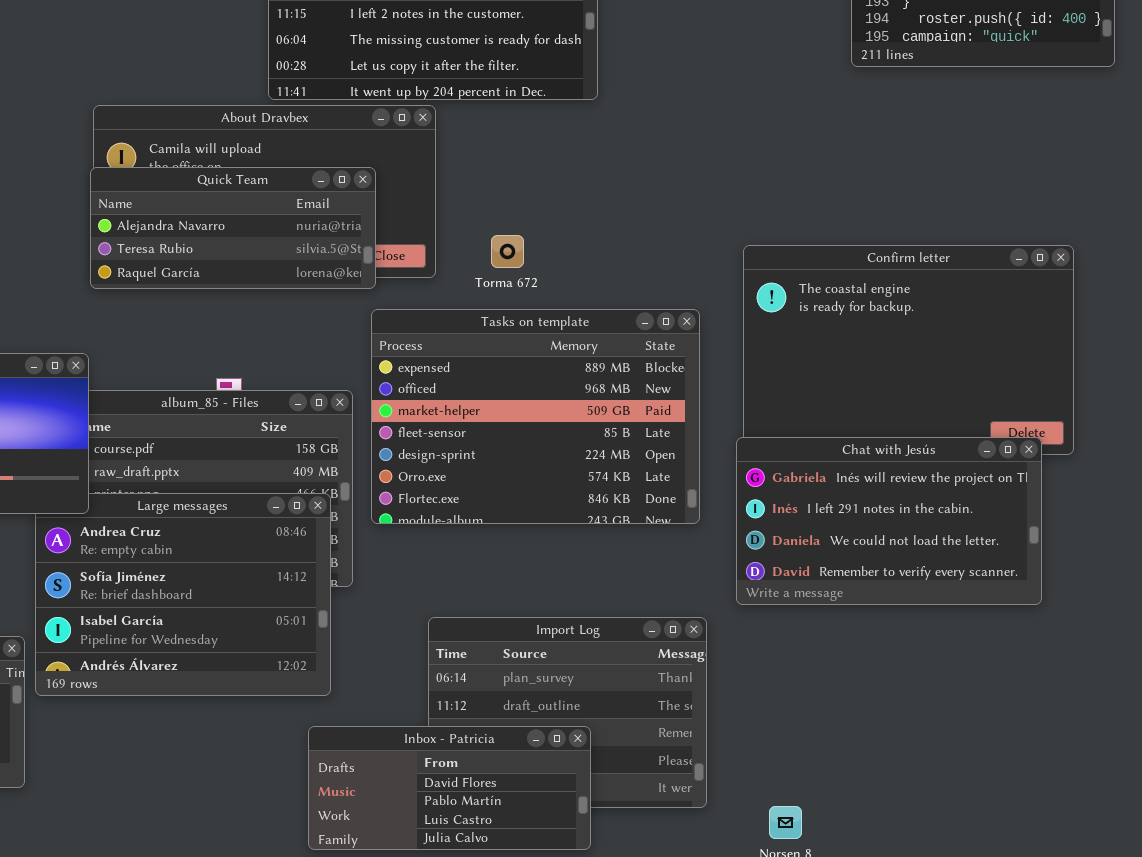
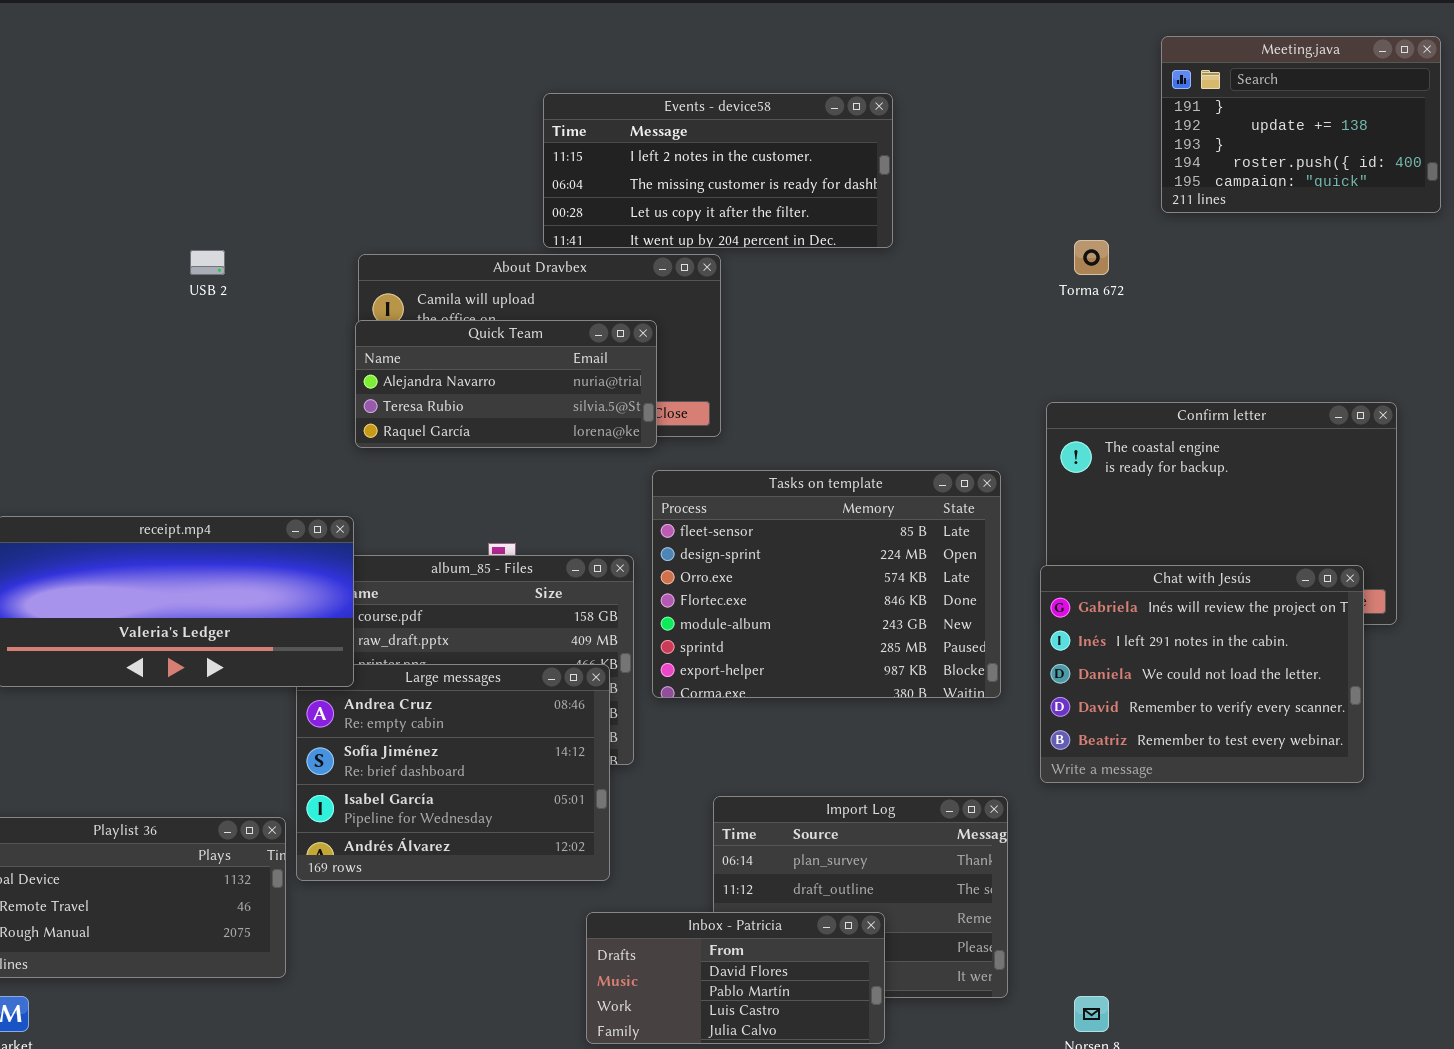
Torma 672: [491,235,524,268] -> [1074,240,1109,275], moved
Tasks on template: [371,309,700,524] -> [652,470,1001,698], scrolled down 3 rows
Chat with Jesús: [736,437,1042,605] -> [1040,565,1364,783], resized

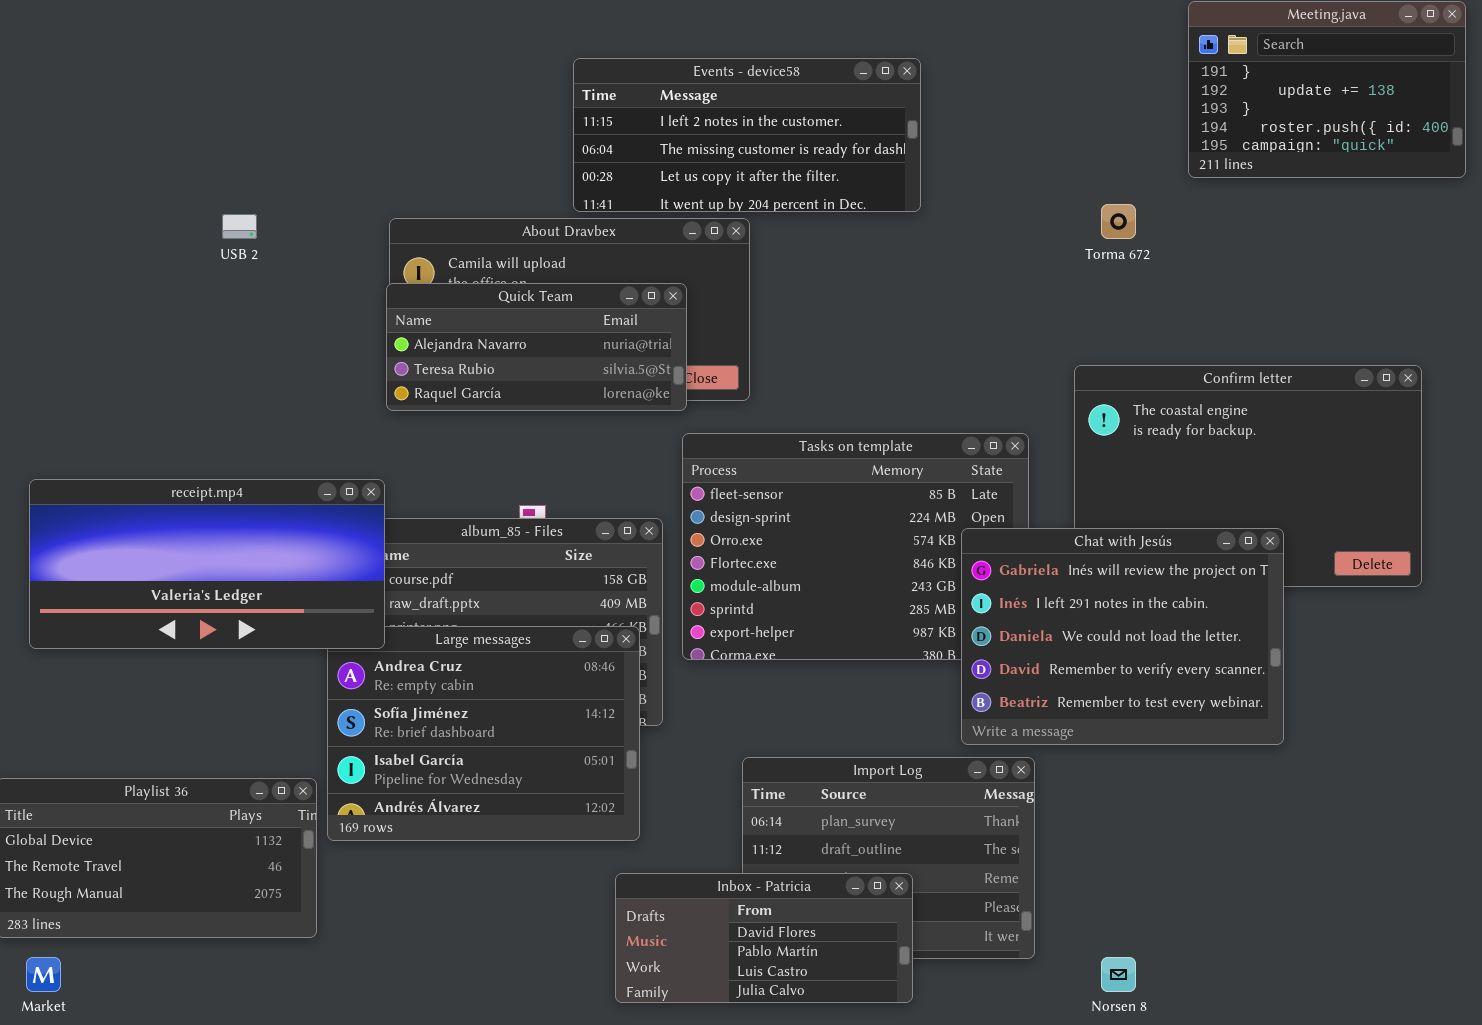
Chat with Jesús: [1040,565,1364,783] -> [961,528,1284,745], moved

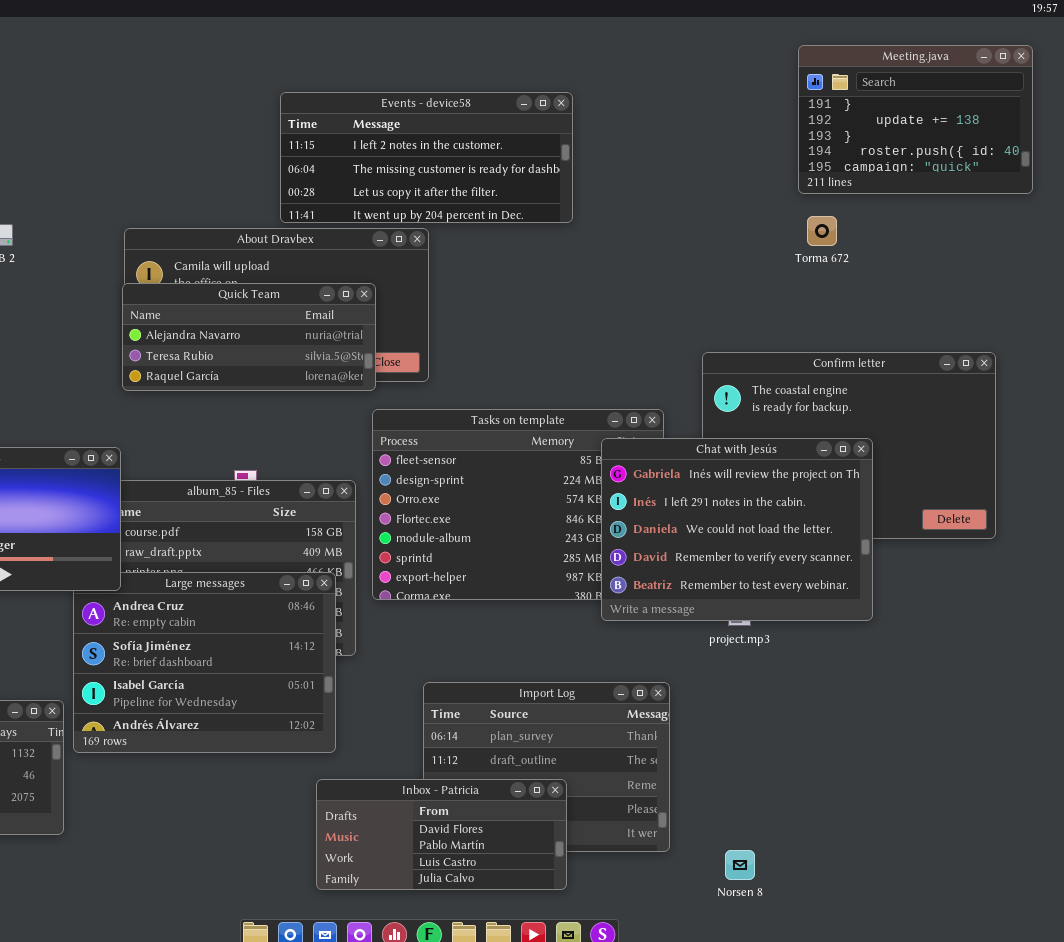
Torma 672: [1101,204,1136,239] -> [807,216,837,246], moved
Chat with Jesús: [961,528,1284,745] -> [601,438,873,621], moved

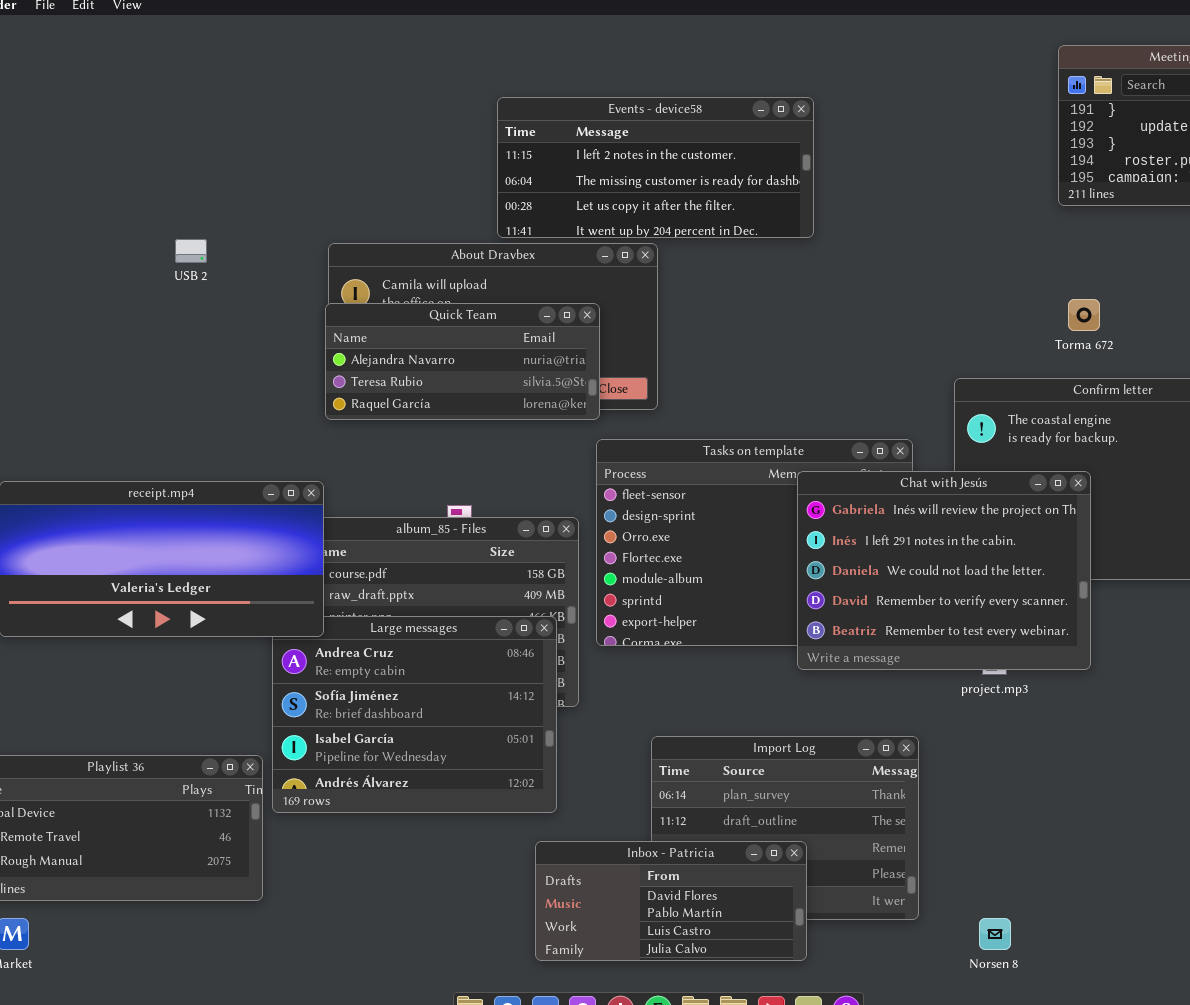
Torma 672: [807,216,837,246] -> [1068,299,1100,331], moved
Chat with Jesús: [601,438,873,621] -> [797,471,1091,670], moved

